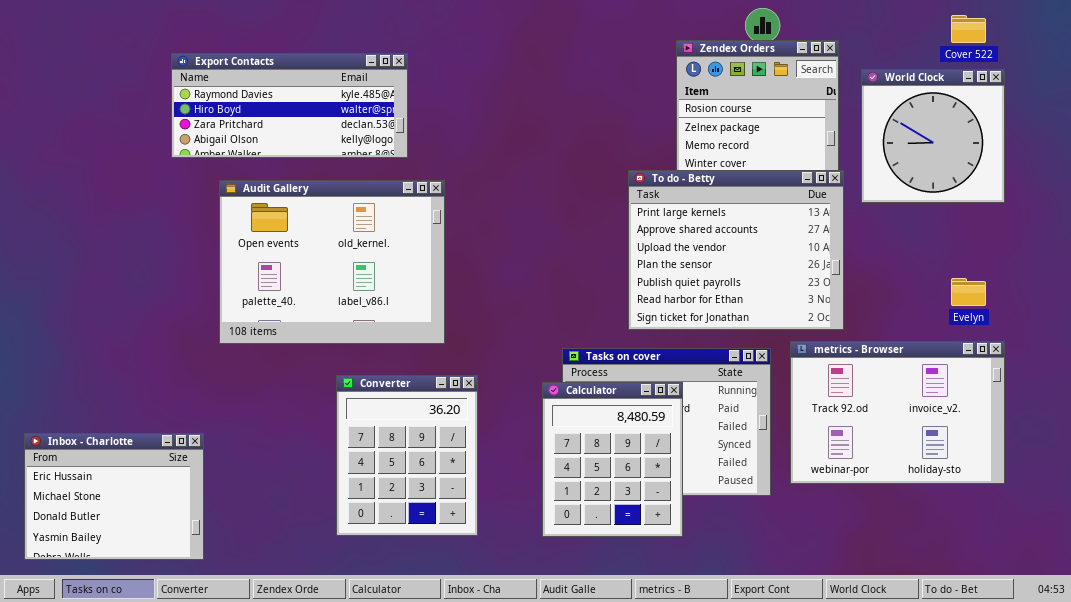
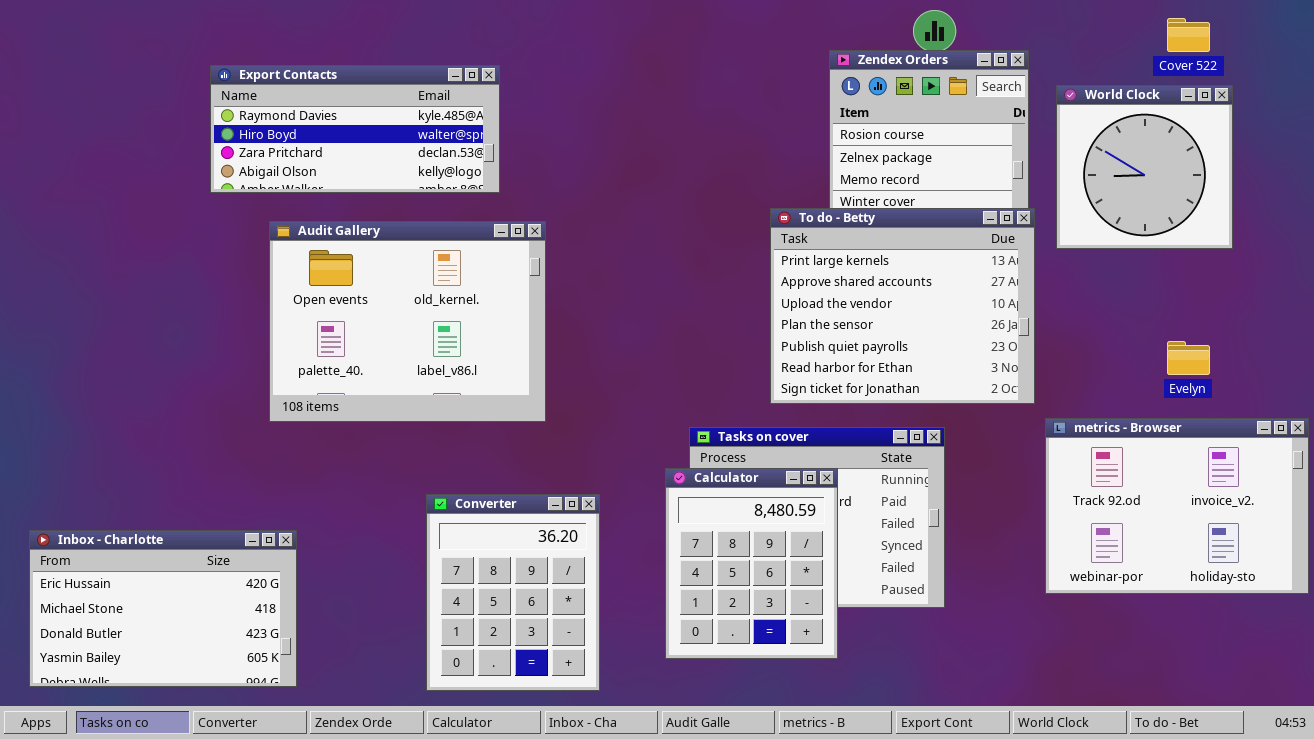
metrics - Browser: [790,341,1005,484] -> [1045,418,1309,594], moved
Converter: [336,375,478,536] -> [426,494,600,691], moved
Inbox - Charlotte: [24,433,204,560] -> [29,530,297,687], resized

